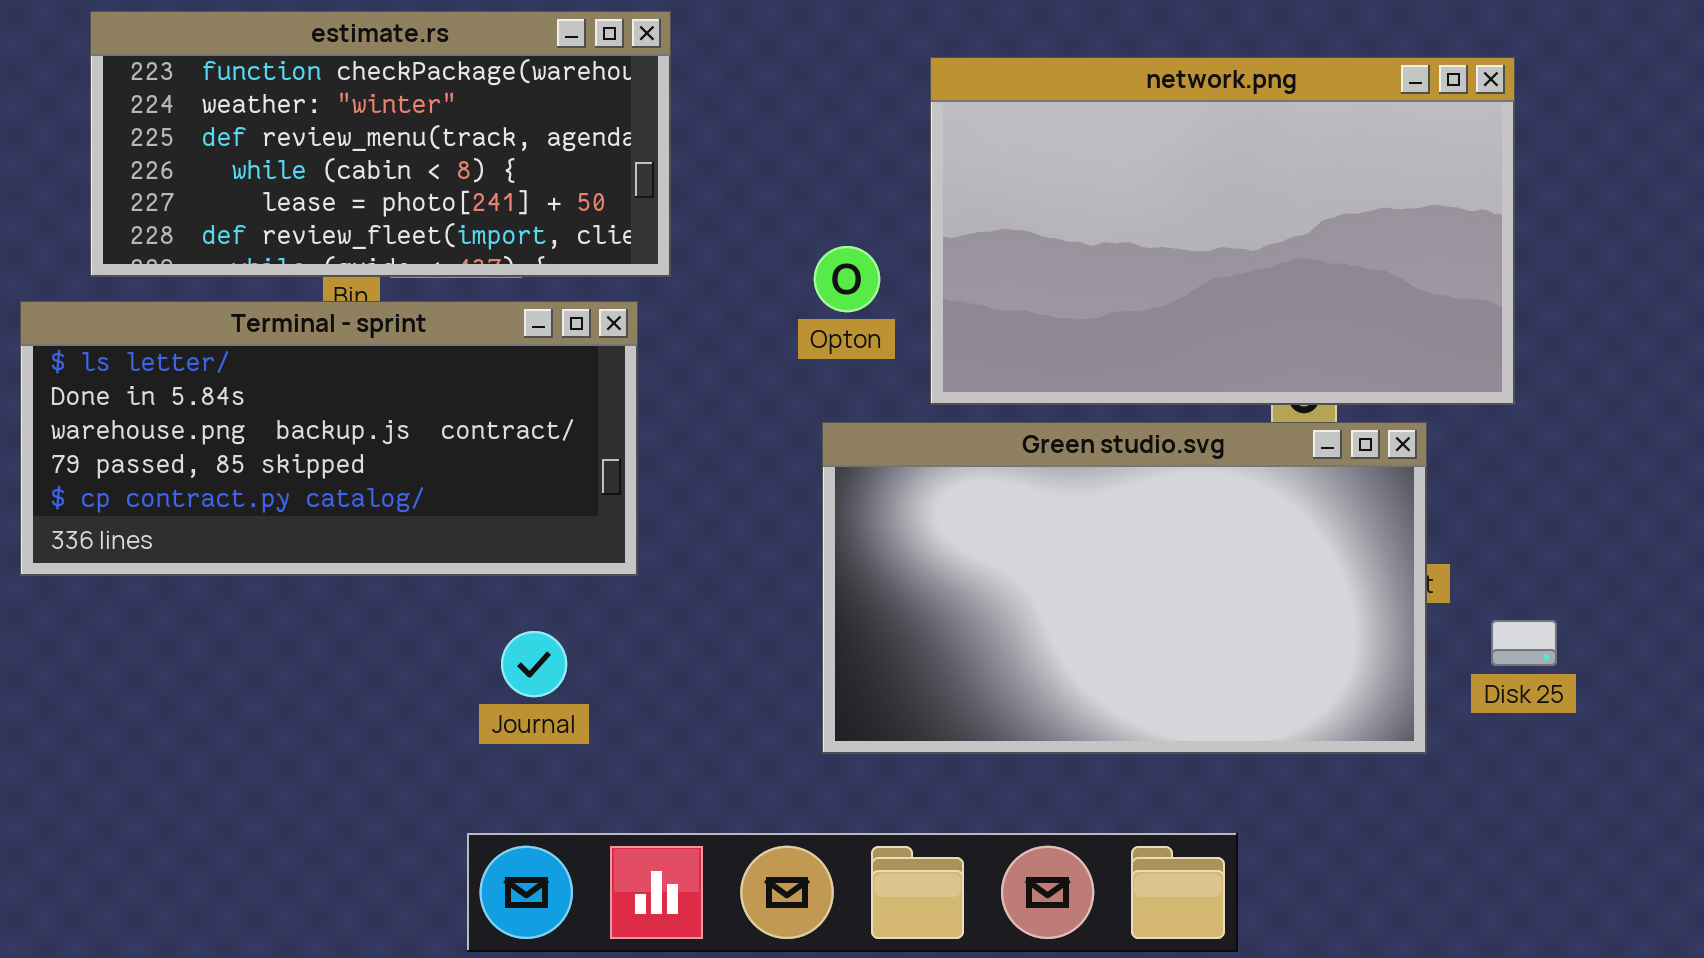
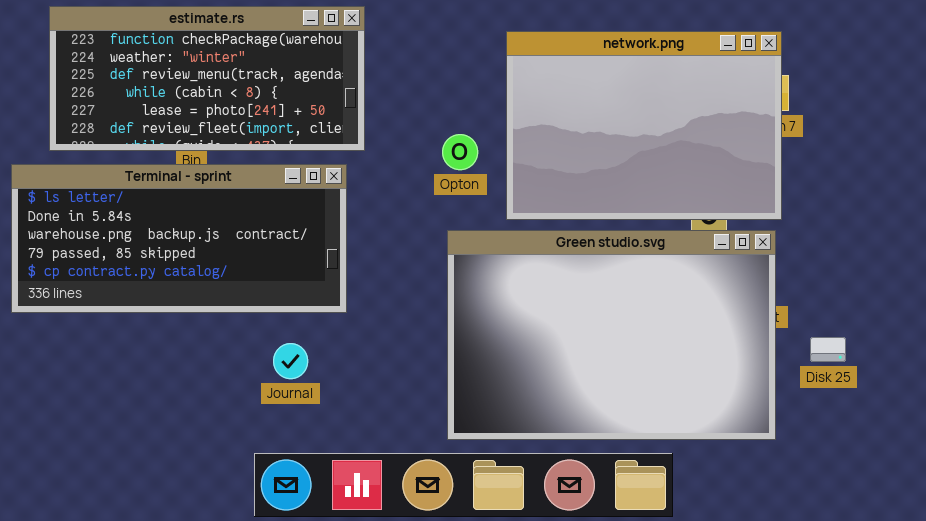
network.png: [930,57,1515,405] -> [506,31,782,220], resized
Green studio.svg: [822,422,1427,754] -> [447,230,776,440], resized

